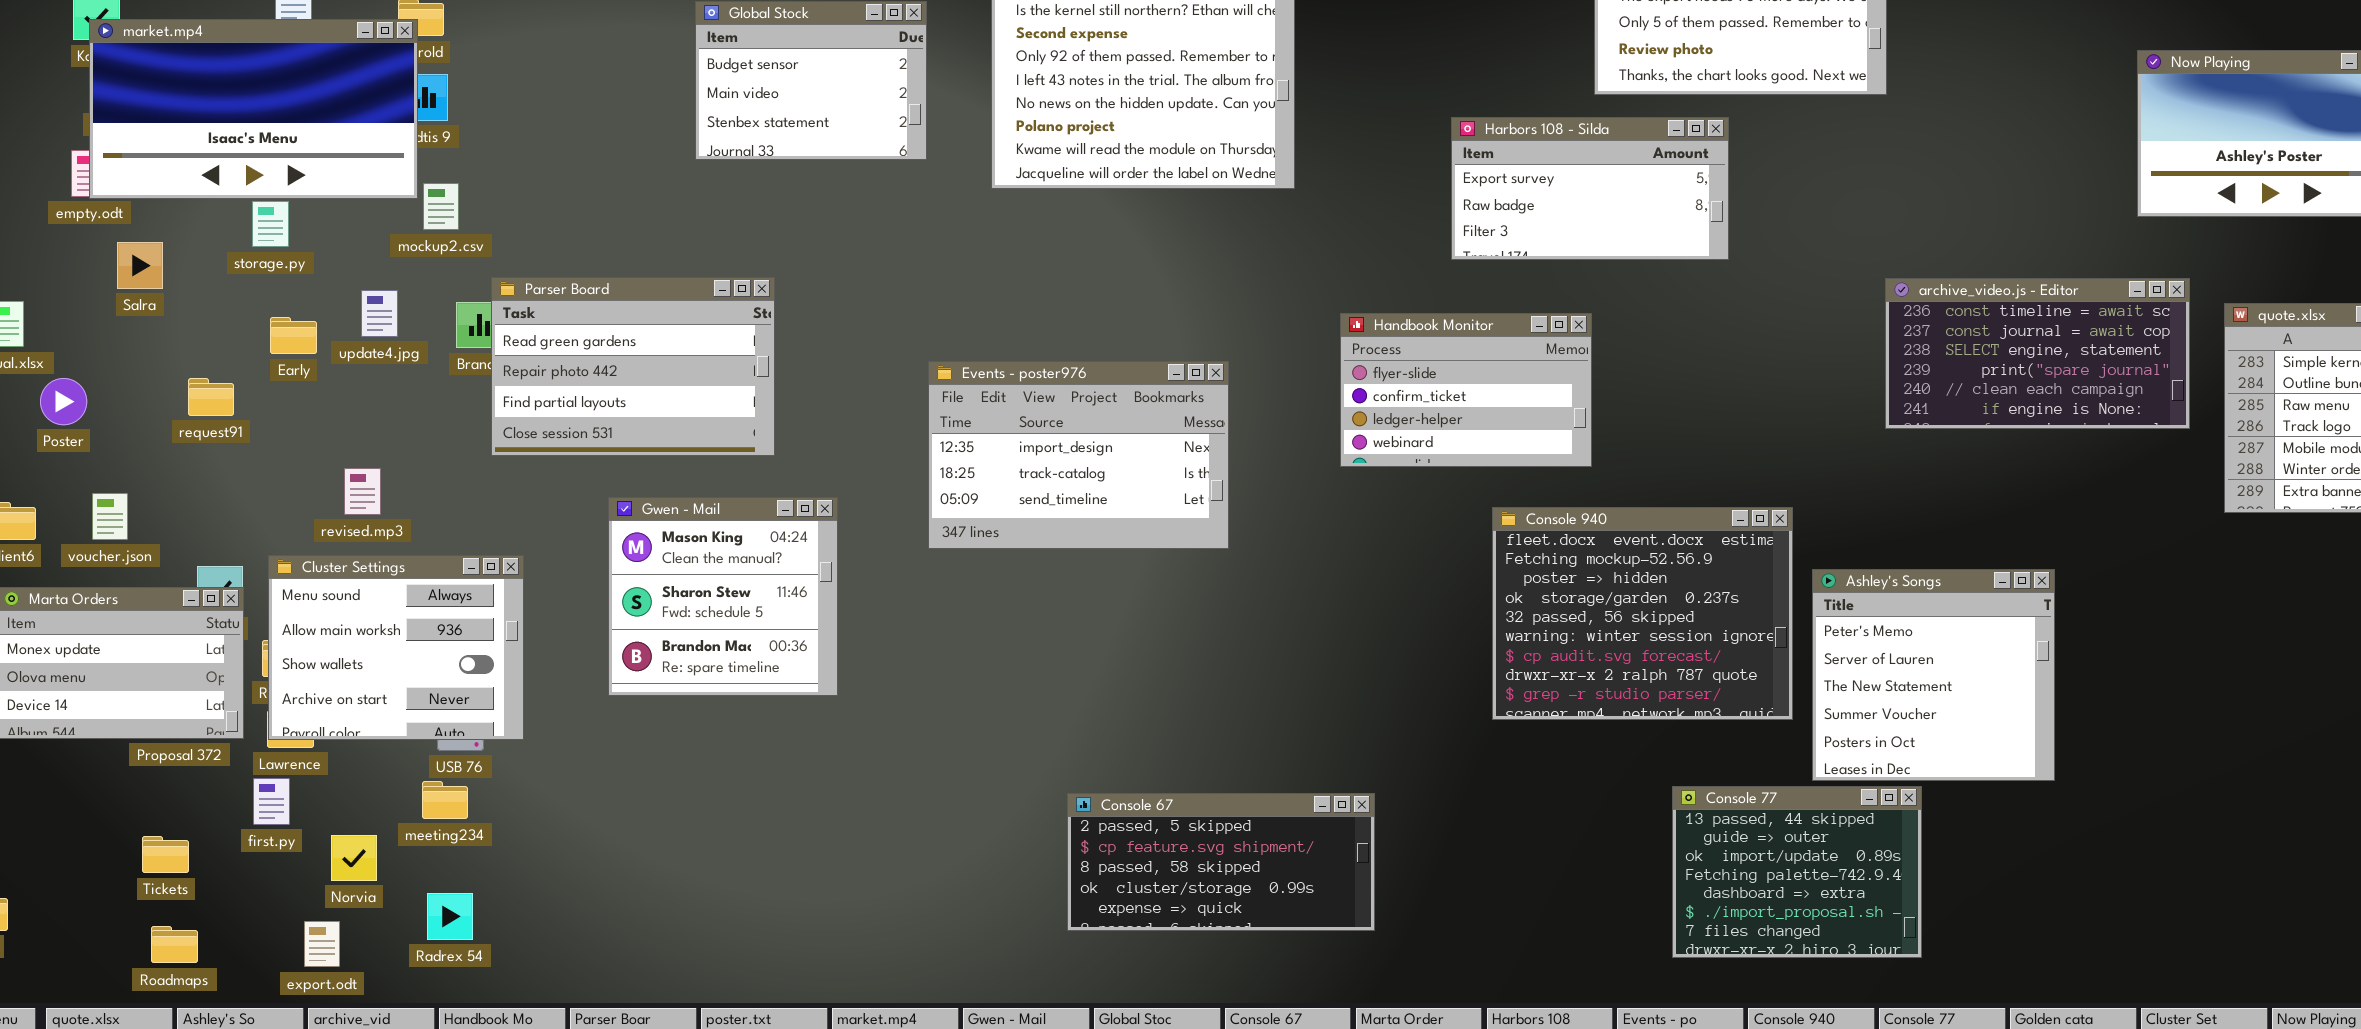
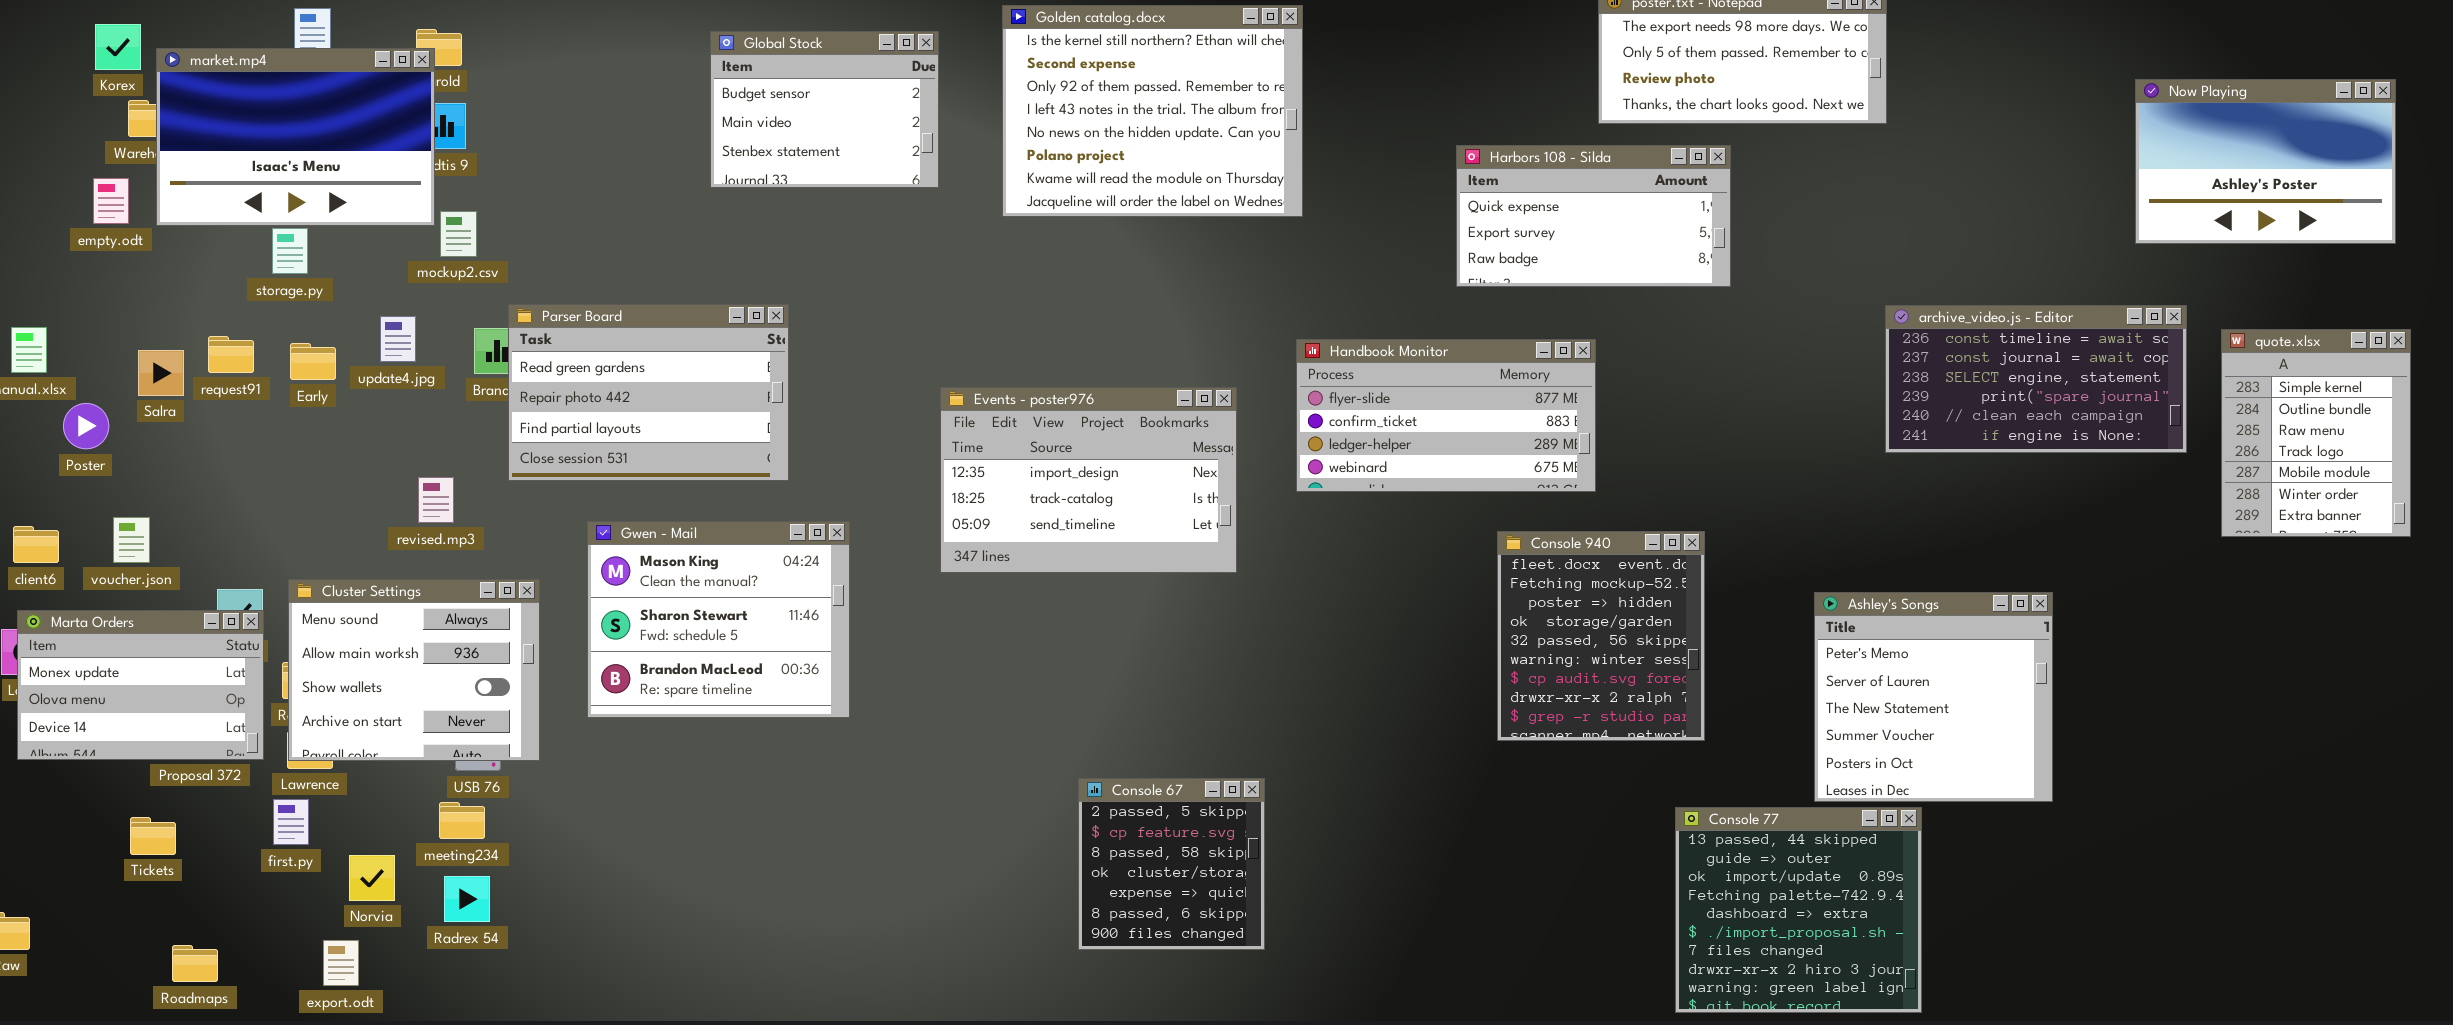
market.mp4: [89,19,418,199] -> [156,48,435,226], resized
Harbors 108 - Silda: [1451,117,1729,260] -> [1456,145,1731,287], scrolled up 1 row
Salra: [117,242,163,289] -> [138,350,184,396], moved
Handbook Monitor: [1340,313,1592,467] -> [1296,339,1596,492], resized
request91: [188,378,234,416] -> [208,336,254,373], moved
revised.mp3: [344,468,381,515] -> [418,477,454,523], moved
Gwen - Mail: [608,497,838,696] -> [587,521,850,718], resized
Console 940: [1492,507,1793,720] -> [1497,531,1705,741], resized
Console 77: [1672,786,1922,958] -> [1675,807,1922,1013], resized
Console 67: [1067,793,1375,931] -> [1078,778,1265,950], resized
Tickets: [142,836,189,873] -> [130,817,176,855], moved
Radrex 54: [427,893,473,940] -> [444,876,490,922], moved

